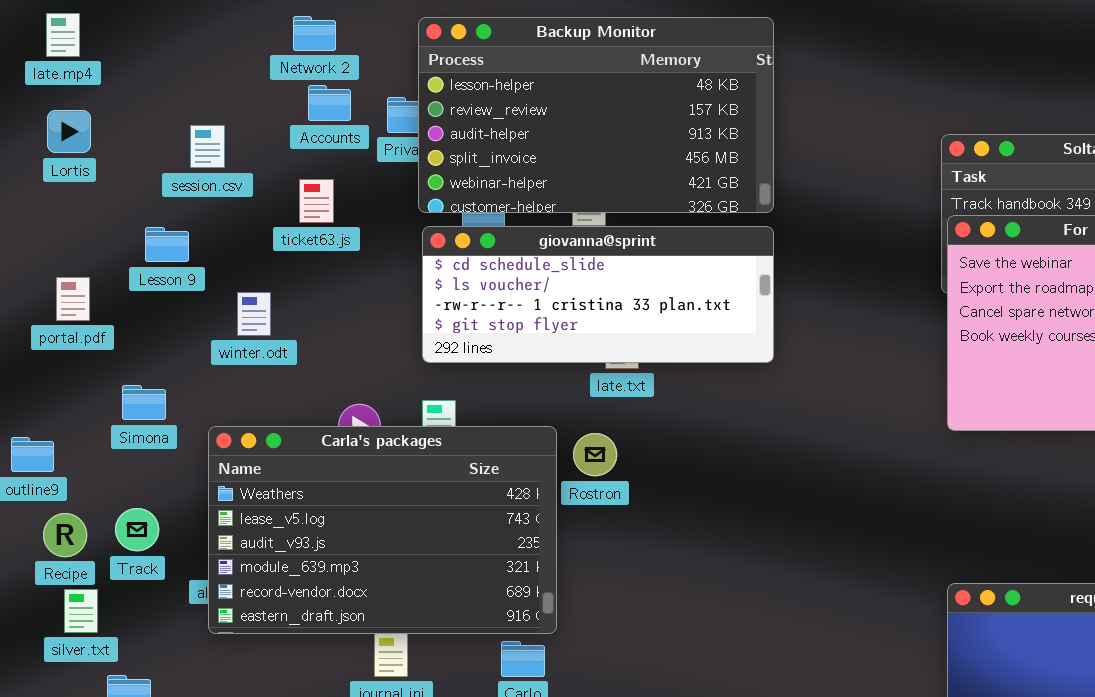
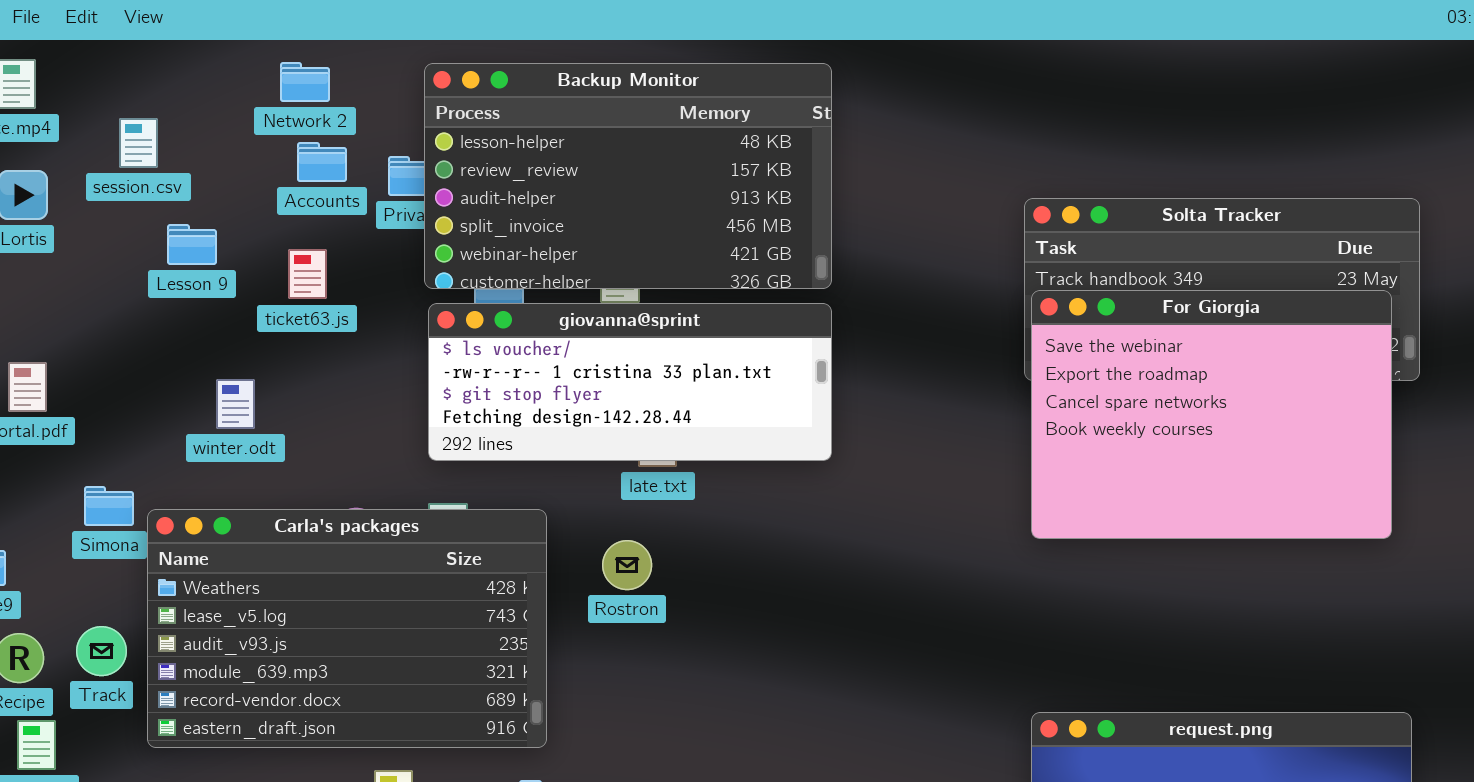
session.csv: [190,125,225,168] -> [119,118,158,168], moved
giovanna@sprint: [422,226,774,363] -> [428,303,832,461], scrolled down 1 row
Lesson 9: [145,227,189,262] -> [167,224,217,265], moved
Carla's packages: [208,426,557,634] -> [147,509,547,748], moved

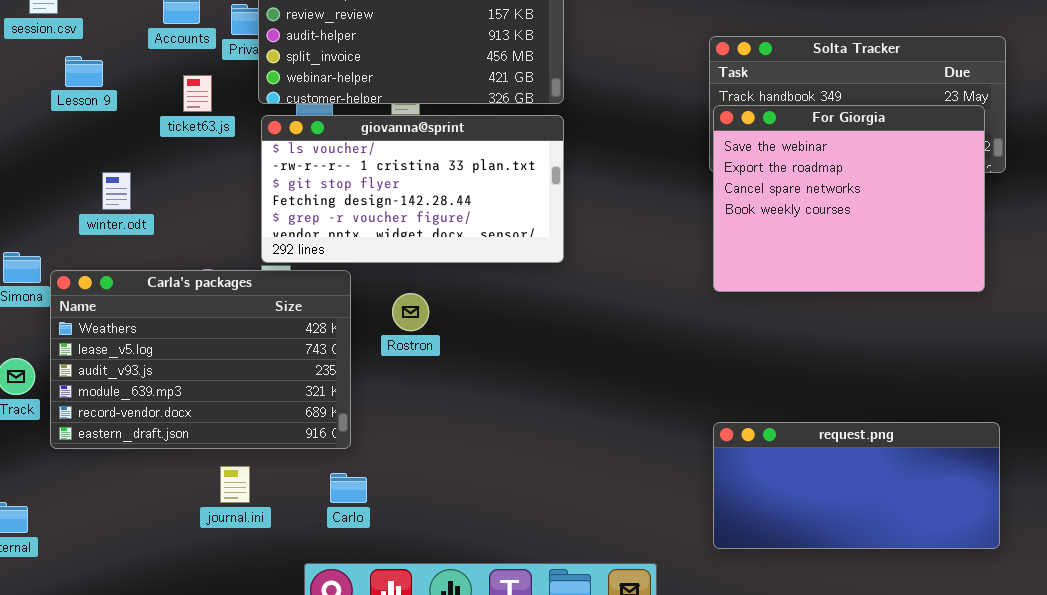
ticket63.js: [288,249,327,299] -> [183,75,212,112], moved
giovanna@sprint: [428,303,832,461] -> [261,115,564,263], resized

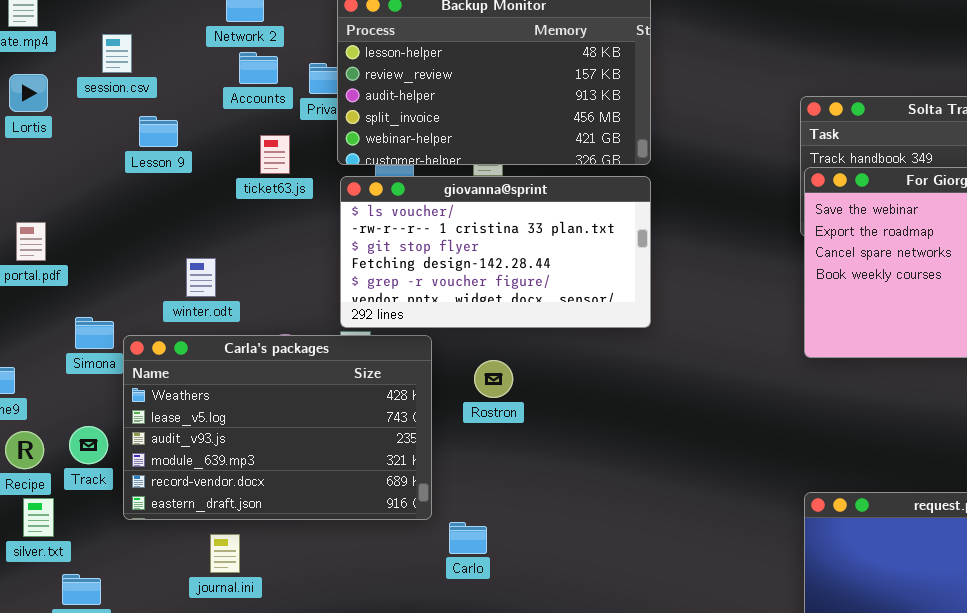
winter.odt: [102,172,131,210] -> [186,258,216,297], moved
journal.ini: [220,466,250,503] -> [210,534,240,573], moved
Carlo: [330,473,367,503] -> [449,522,487,554], moved

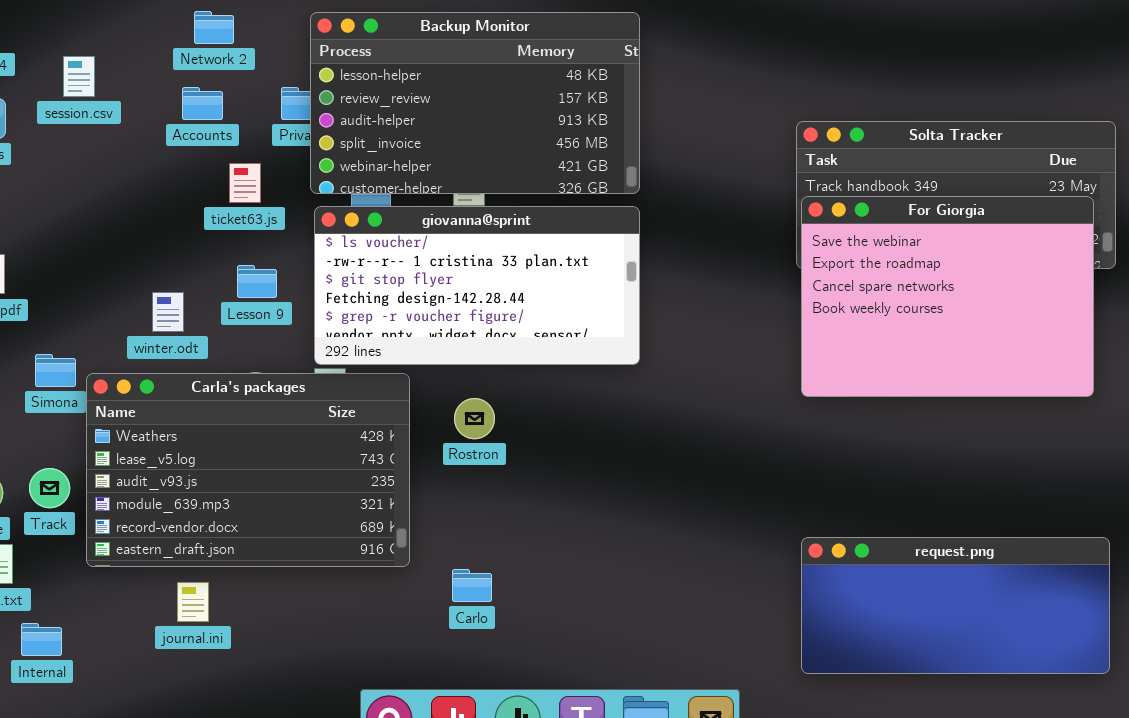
Accounts: [239,52,278,84] -> [182,87,223,120], moved
Lesson 9: [139,116,178,147] -> [237,265,277,298], moved
Carlo: [449,522,487,554] -> [452,569,492,602], moved

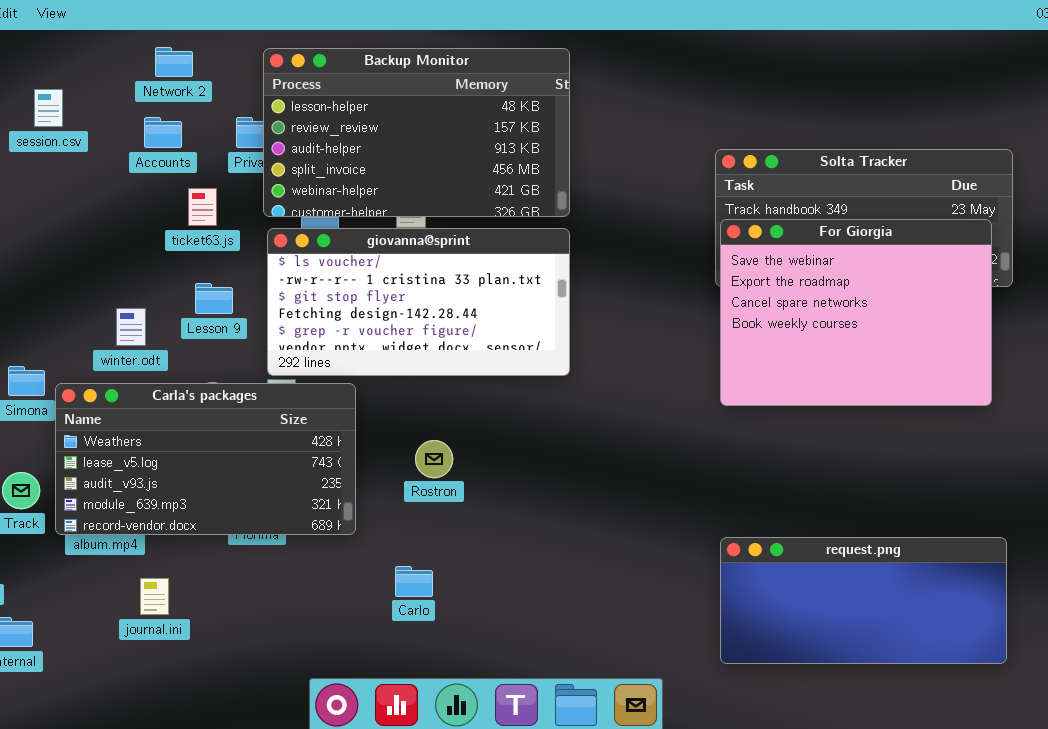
Carla's packages: [86,373,410,567] -> [55,383,356,535], resized
Rostron: [454,398,495,439] -> [415,440,453,478], moved

